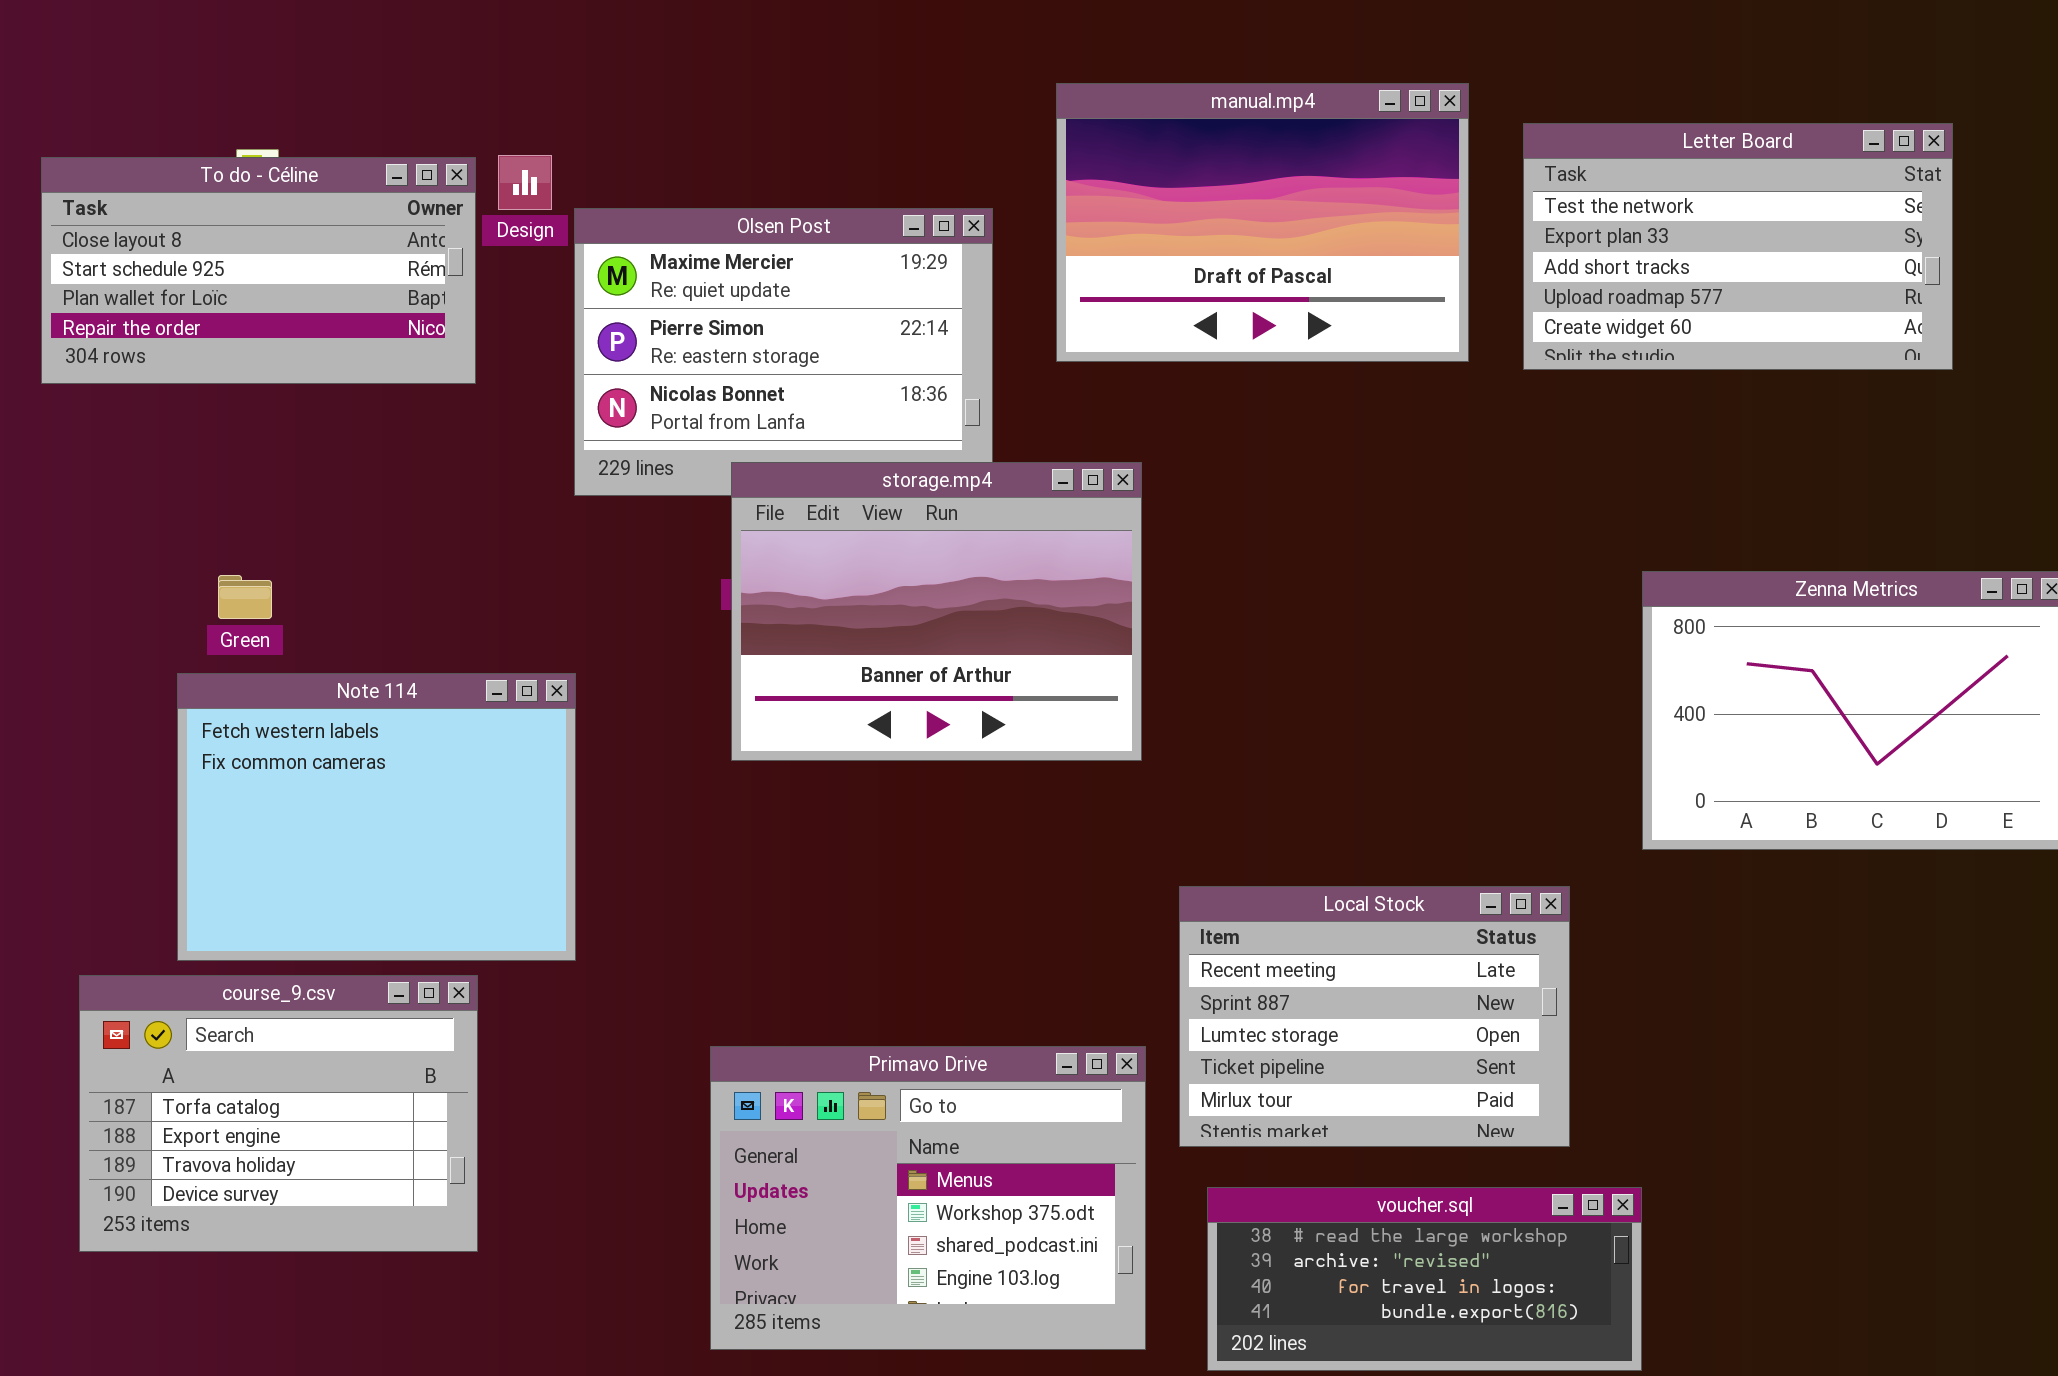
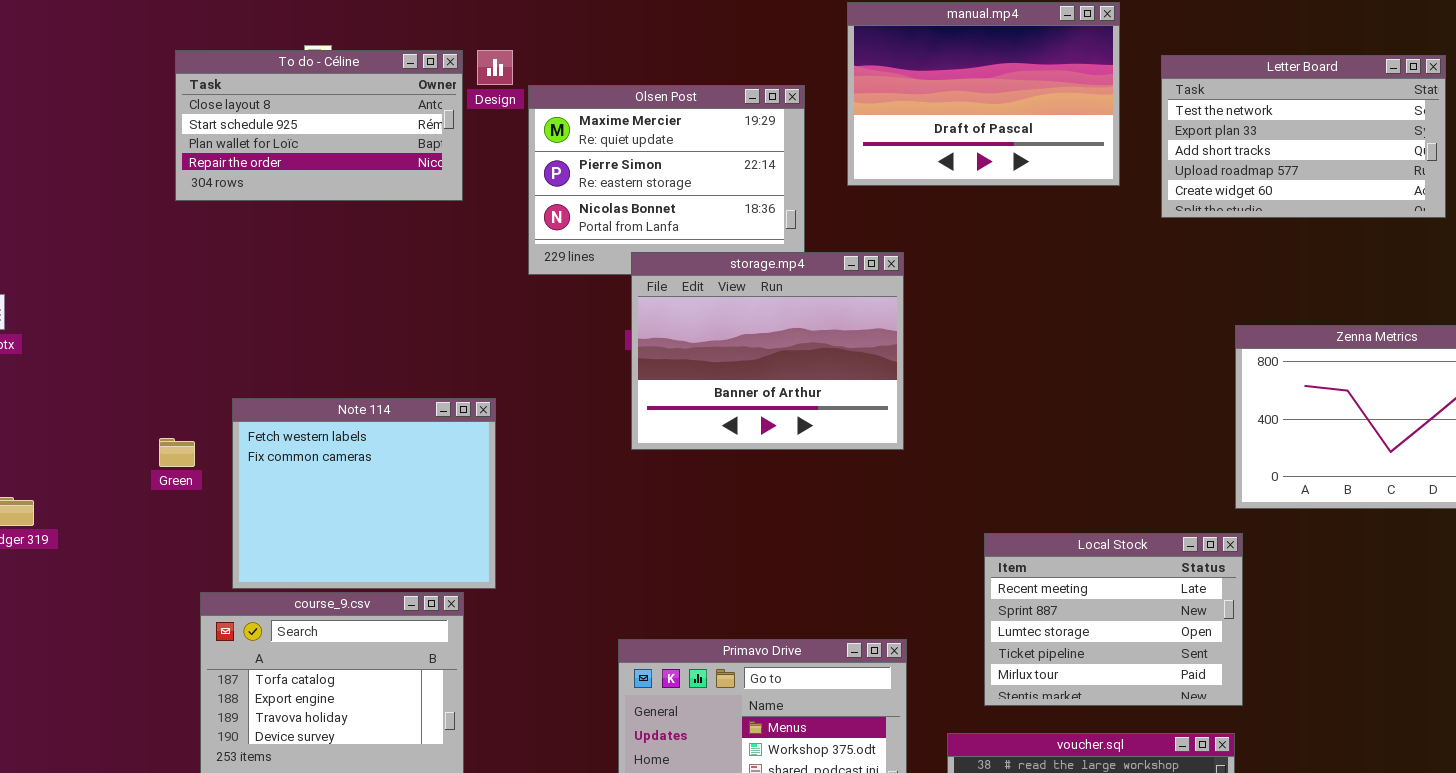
Letter Board: [1523,123,1953,370] -> [1161,55,1446,218], moved
Green: [218,575,272,619] -> [159,438,195,467], moved
Note 114: [177,673,576,961] -> [232,398,496,589], moved
Local Stock: [1179,886,1570,1147] -> [984,533,1243,706], moved

